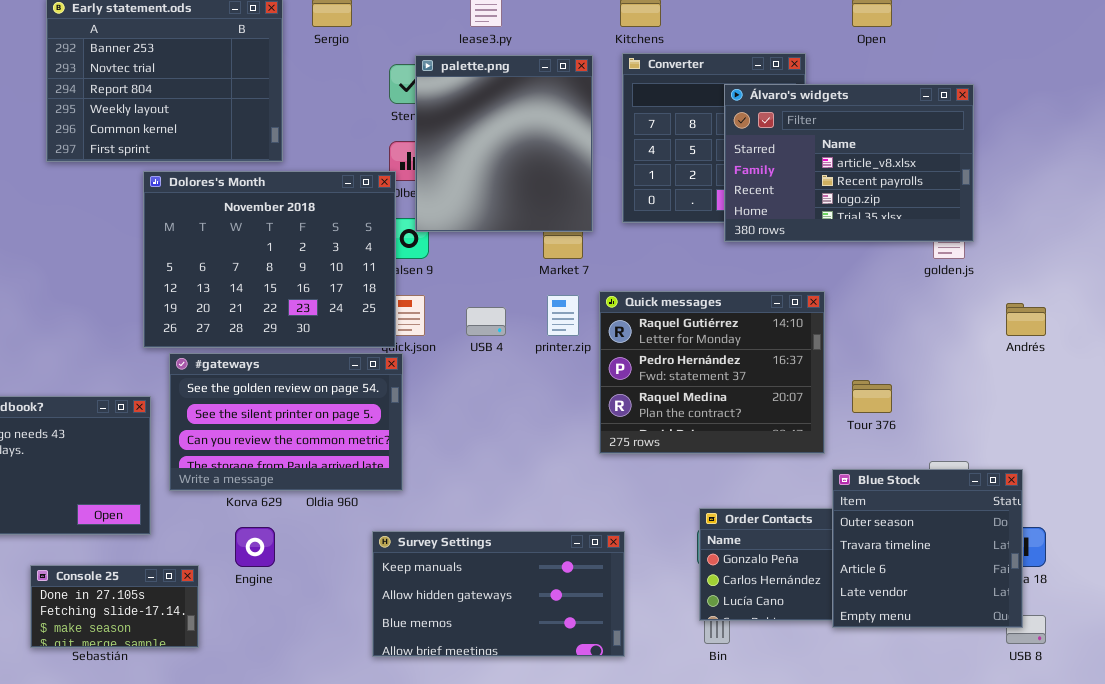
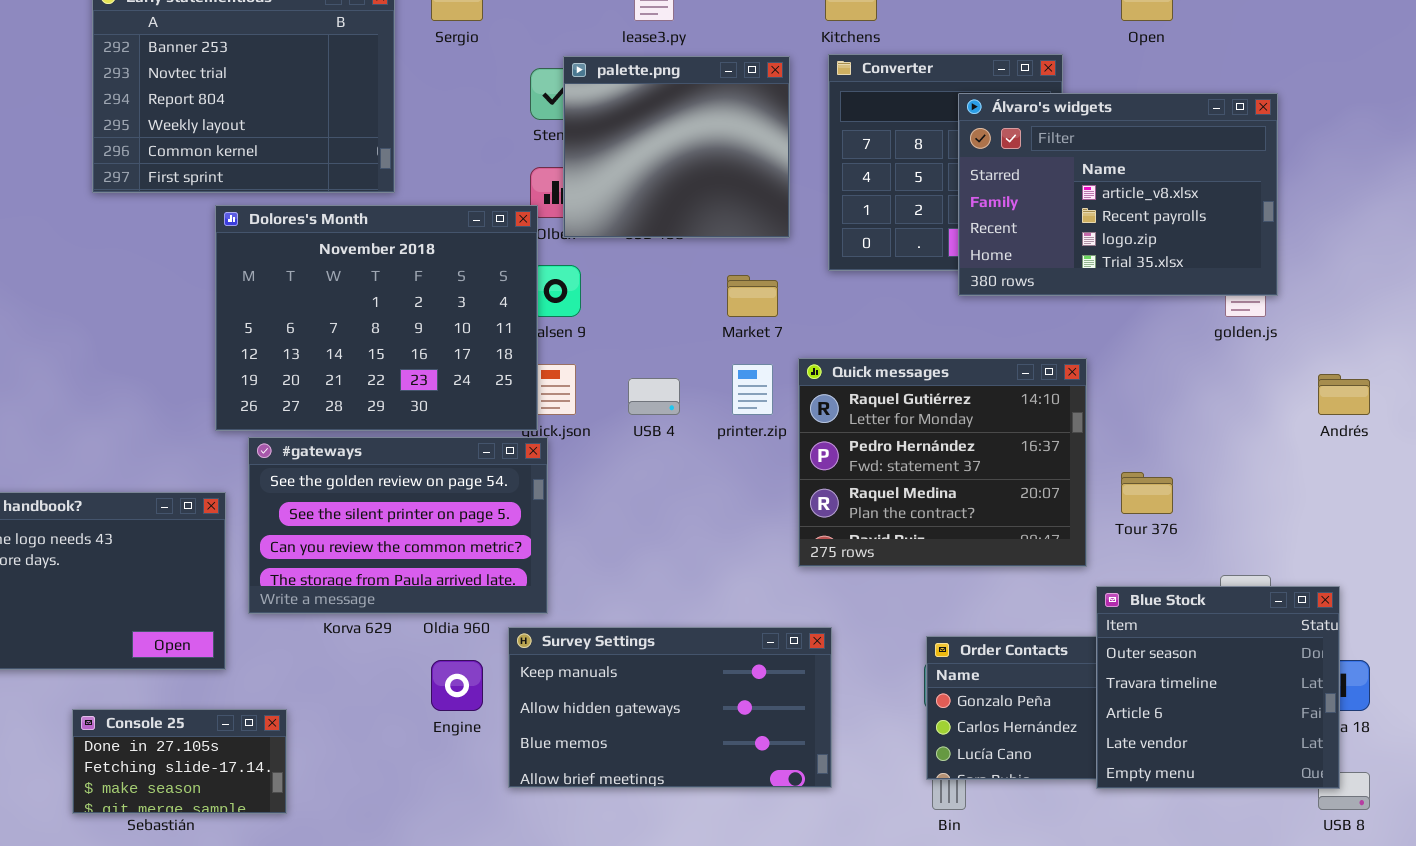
palette.png: [415,55,593,232] -> [563,56,790,238], resized
Engine: [235,527,275,567] -> [431,660,483,711], moved
Survey Settings: [372,531,625,657] -> [508,627,832,788], moved

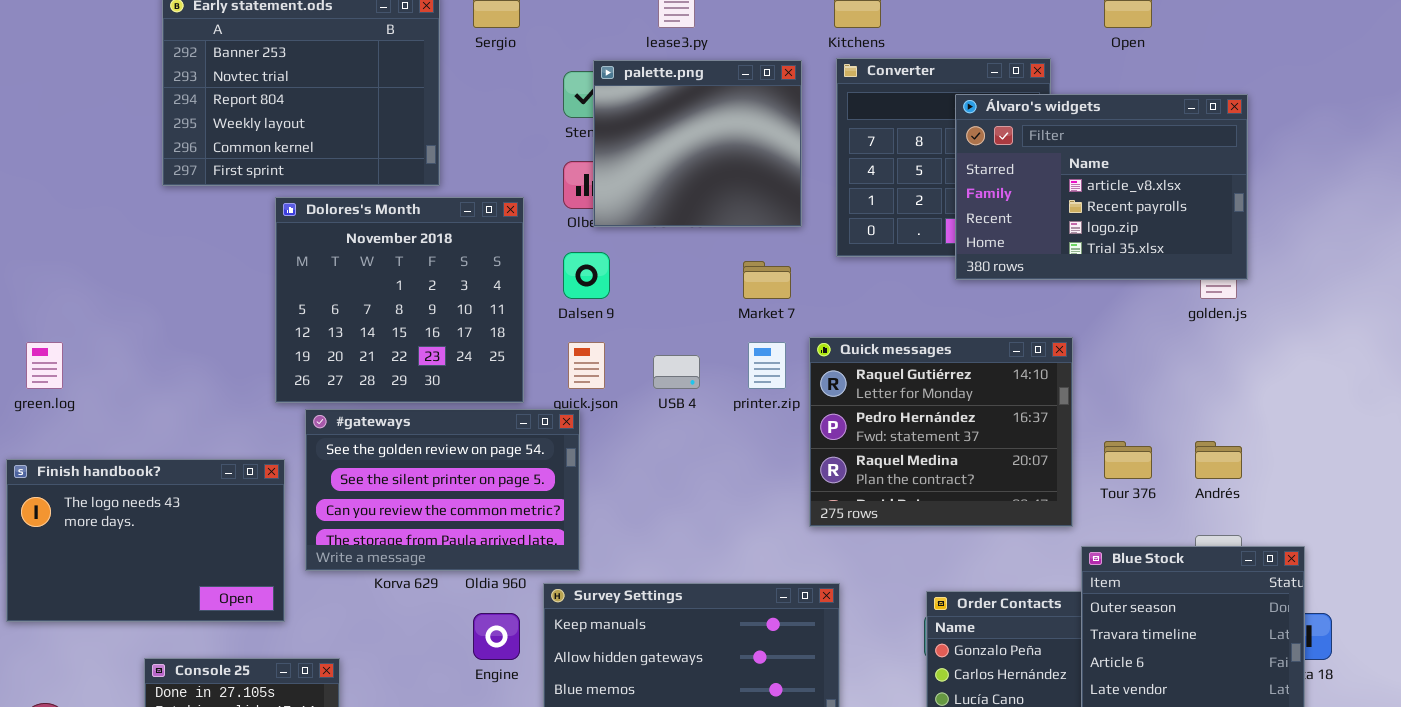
Dolores's Month: [215,205,538,431] -> [275,197,524,403], resized
Andrés: [1318,374,1370,415] -> [1195,441,1242,479], moved

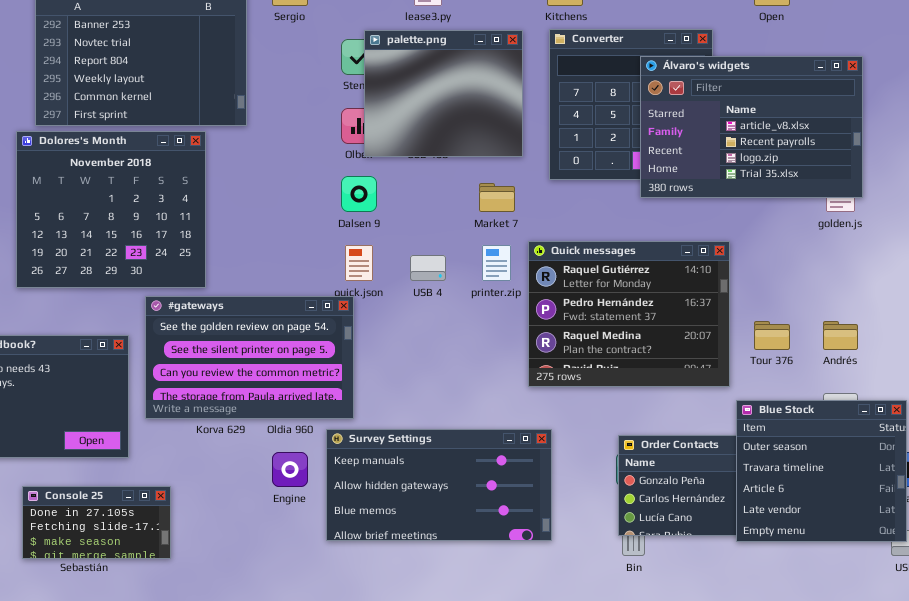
Dolores's Month: [275,197,524,403] -> [16,131,206,288], moved

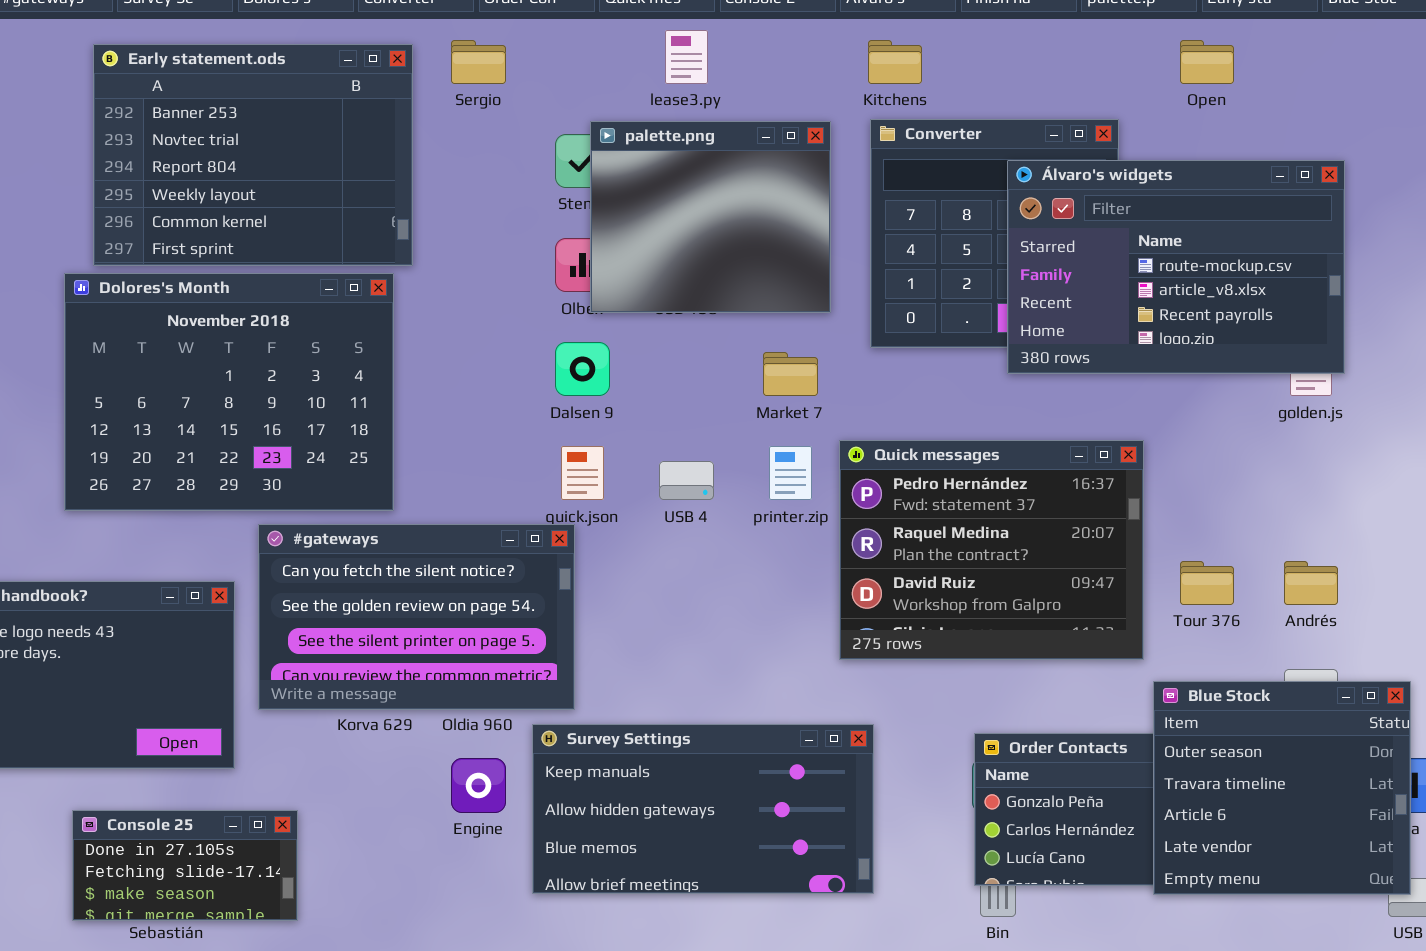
Álvaro's widgets: [640,56,863,198] -> [1007,160,1345,374], scrolled up 1 row
Dolores's Month: [16,131,206,288] -> [64,273,394,511], resized
Quick messages: [528,241,730,387] -> [839,440,1144,660], scrolled down 1 row
#gateways: [145,296,354,419] -> [258,524,575,710], scrolled up 1 row

